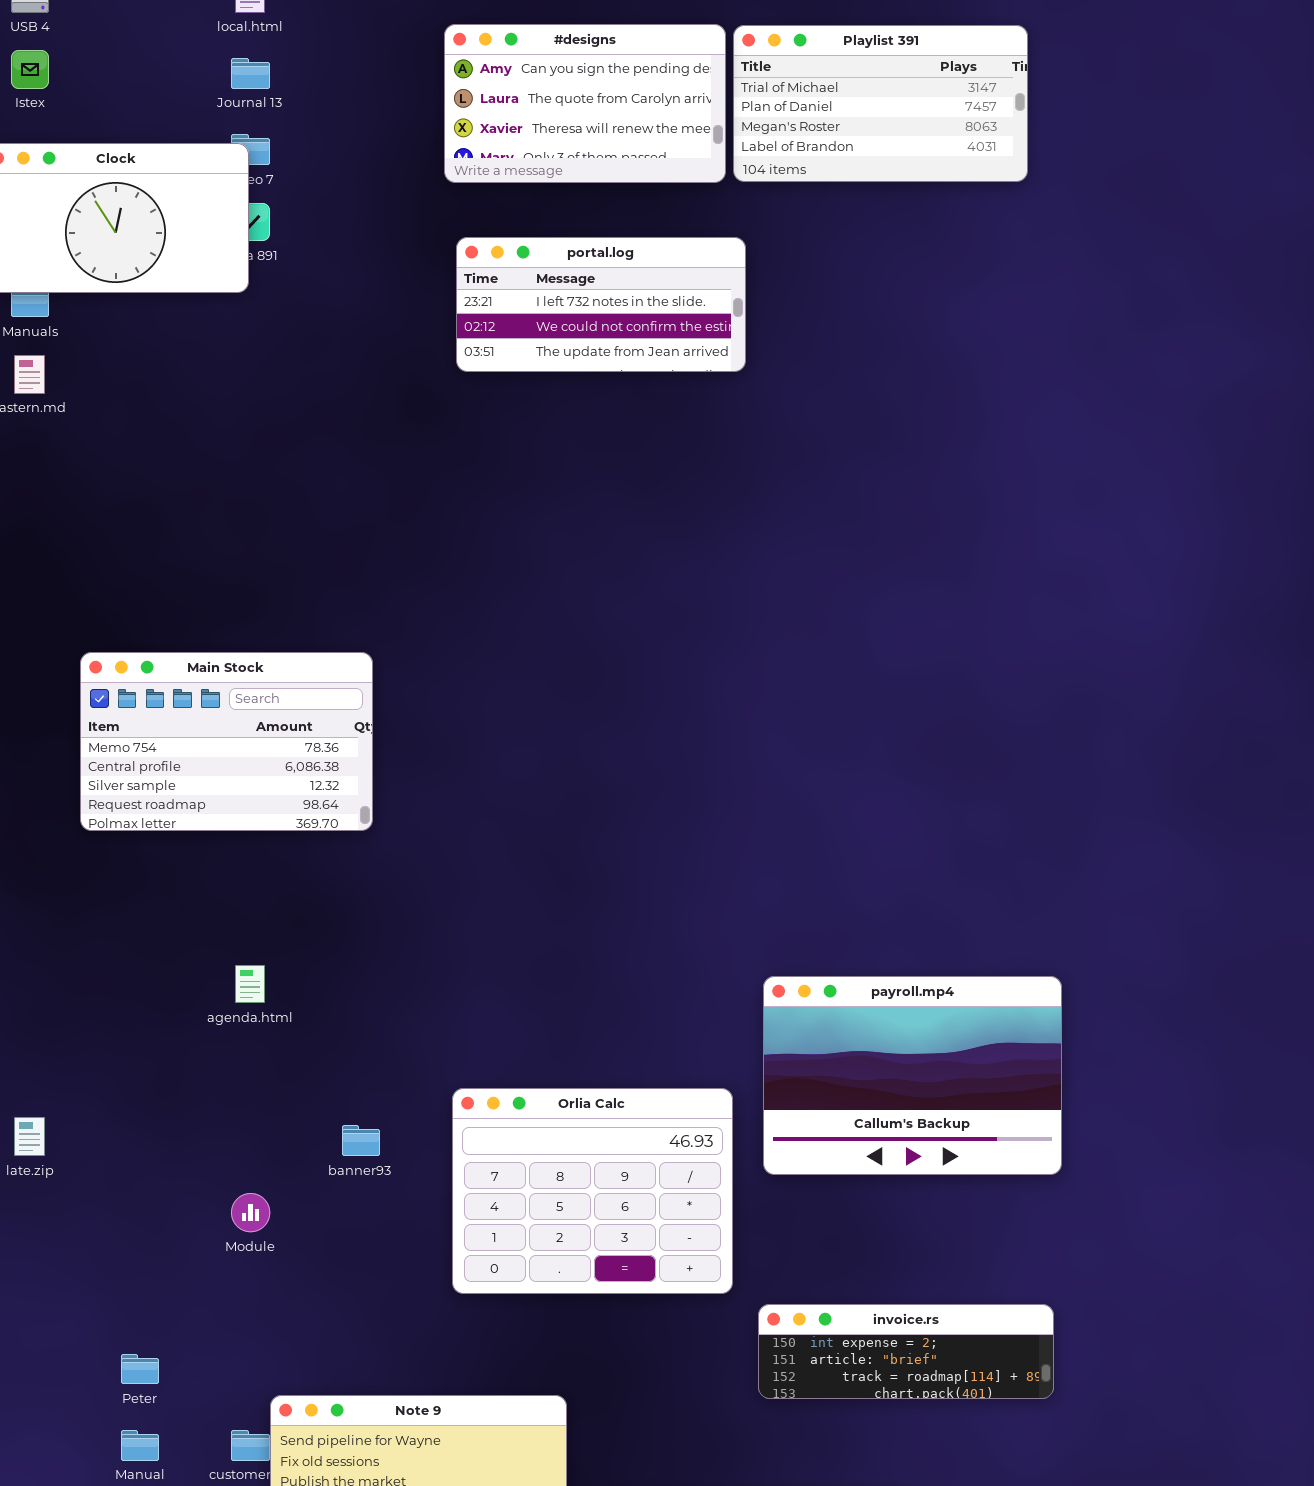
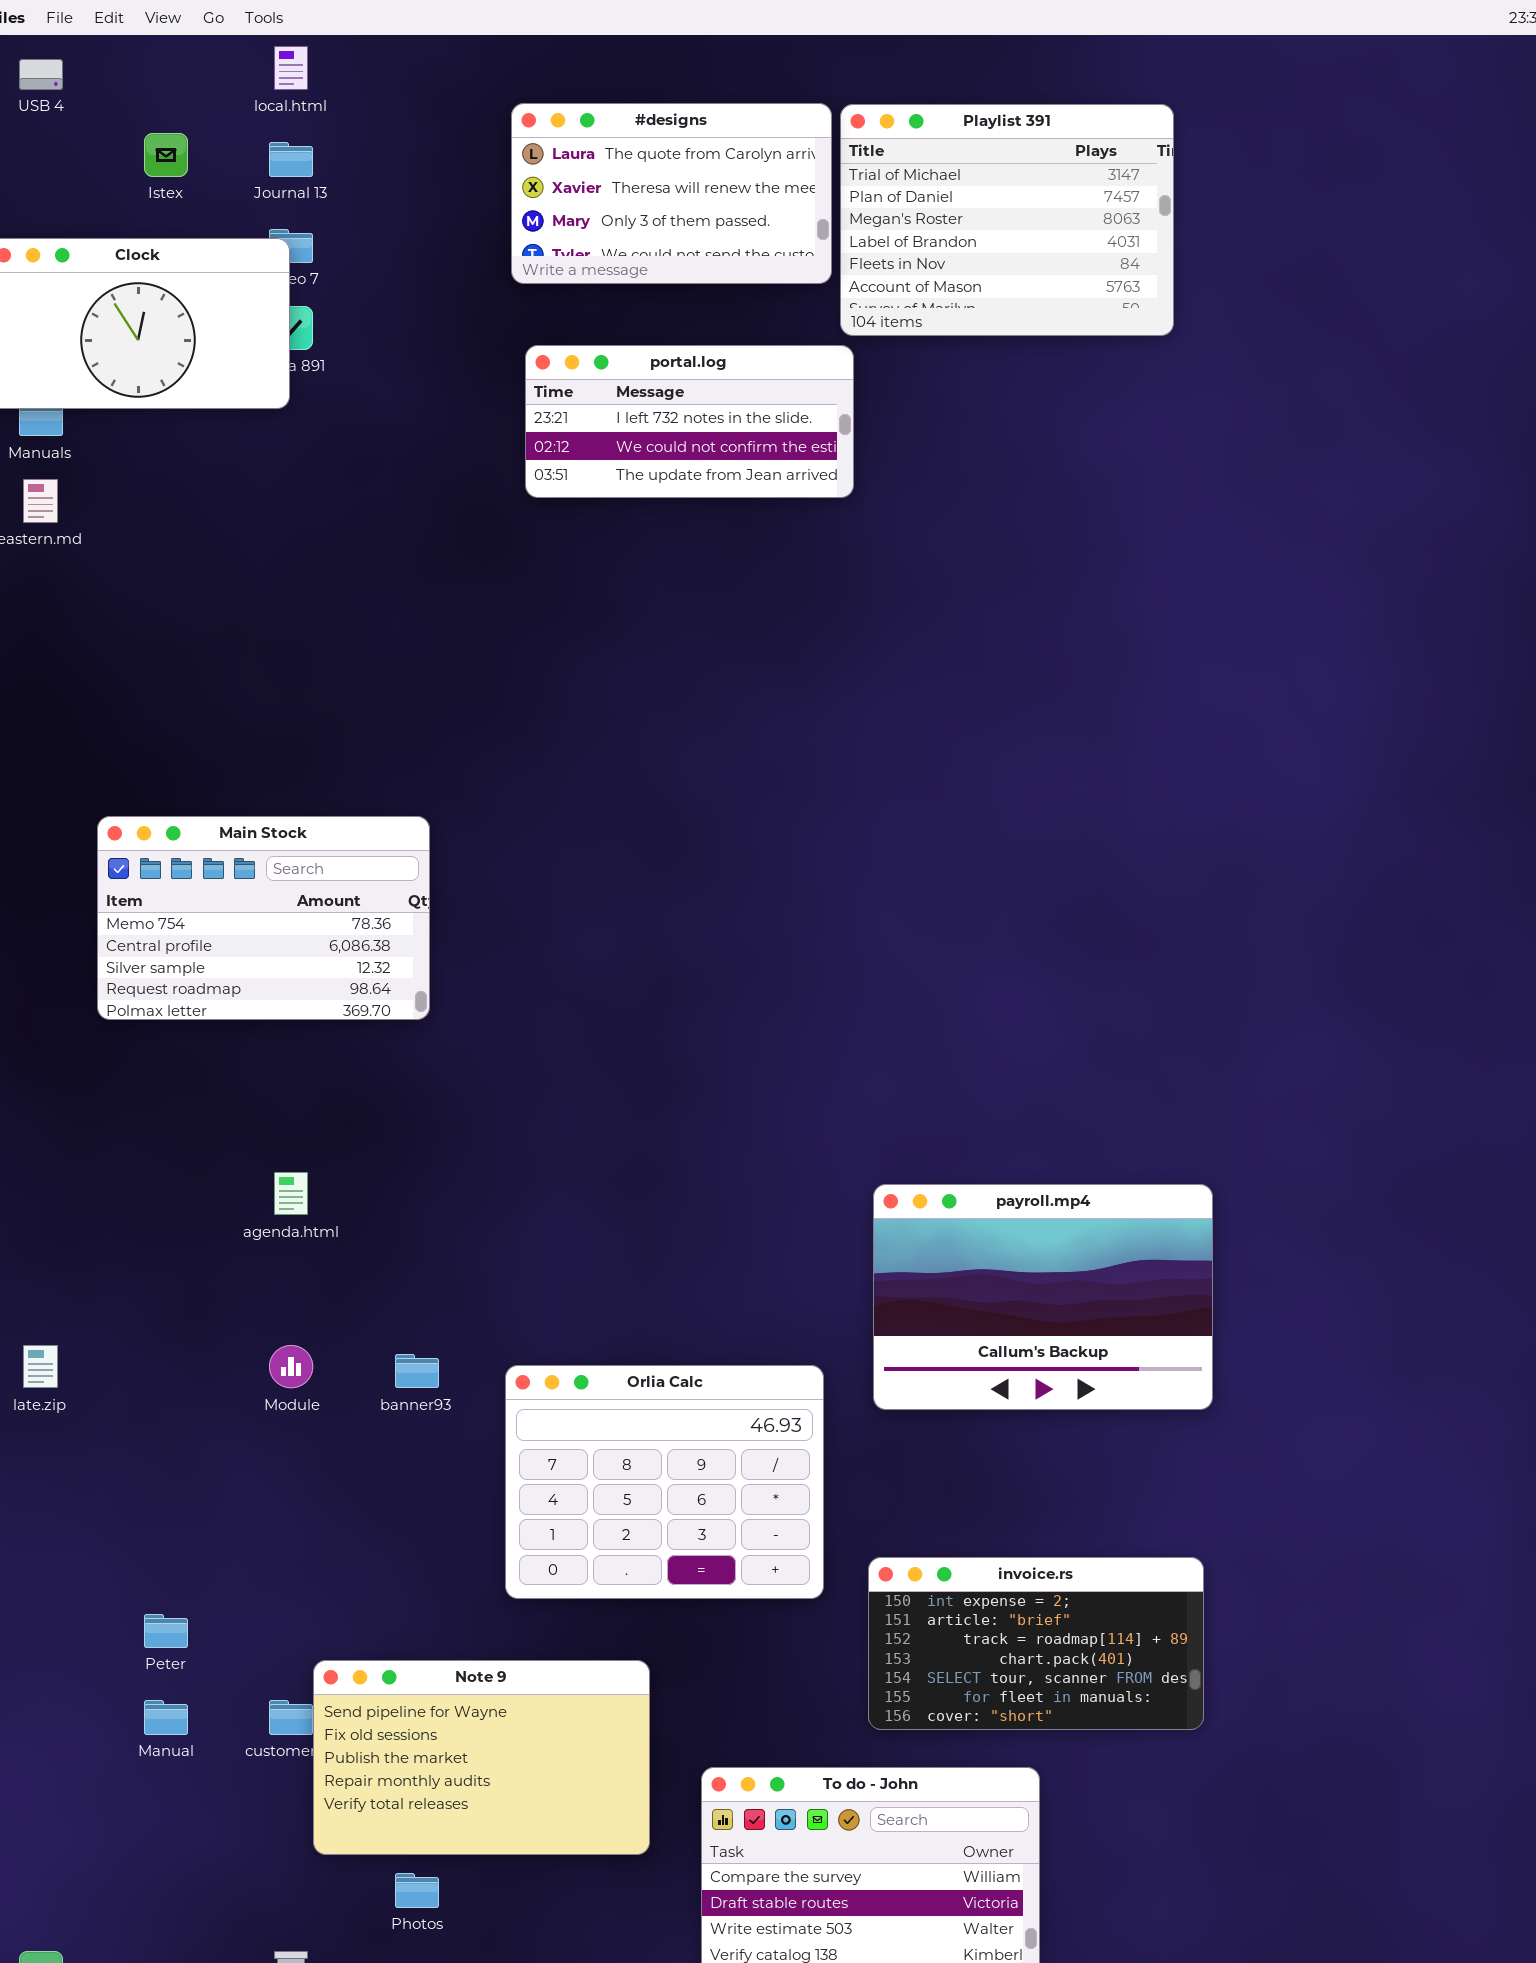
#designs: [444,24,726,183] -> [511,103,832,284], scrolled down 1 row
Playlist 391: [733,25,1028,182] -> [840,104,1174,336], resized
Istex: [11,50,49,89] -> [144,133,188,177], moved
Orlia Calc: [452,1088,733,1294] -> [505,1365,824,1599], moved
Module: [231,1193,270,1232] -> [269,1345,313,1388], moved
invoice.rs: [758,1304,1054,1399] -> [868,1557,1204,1730], resized

